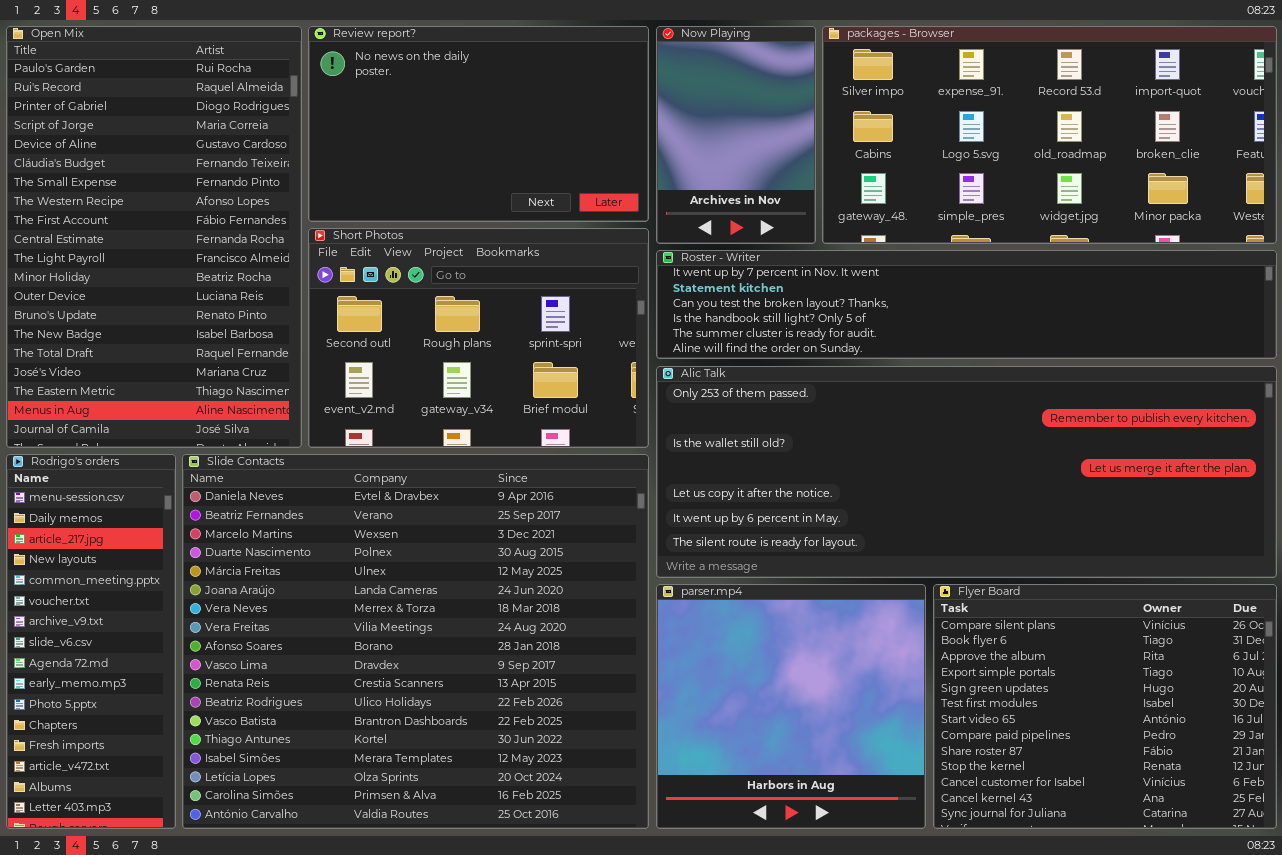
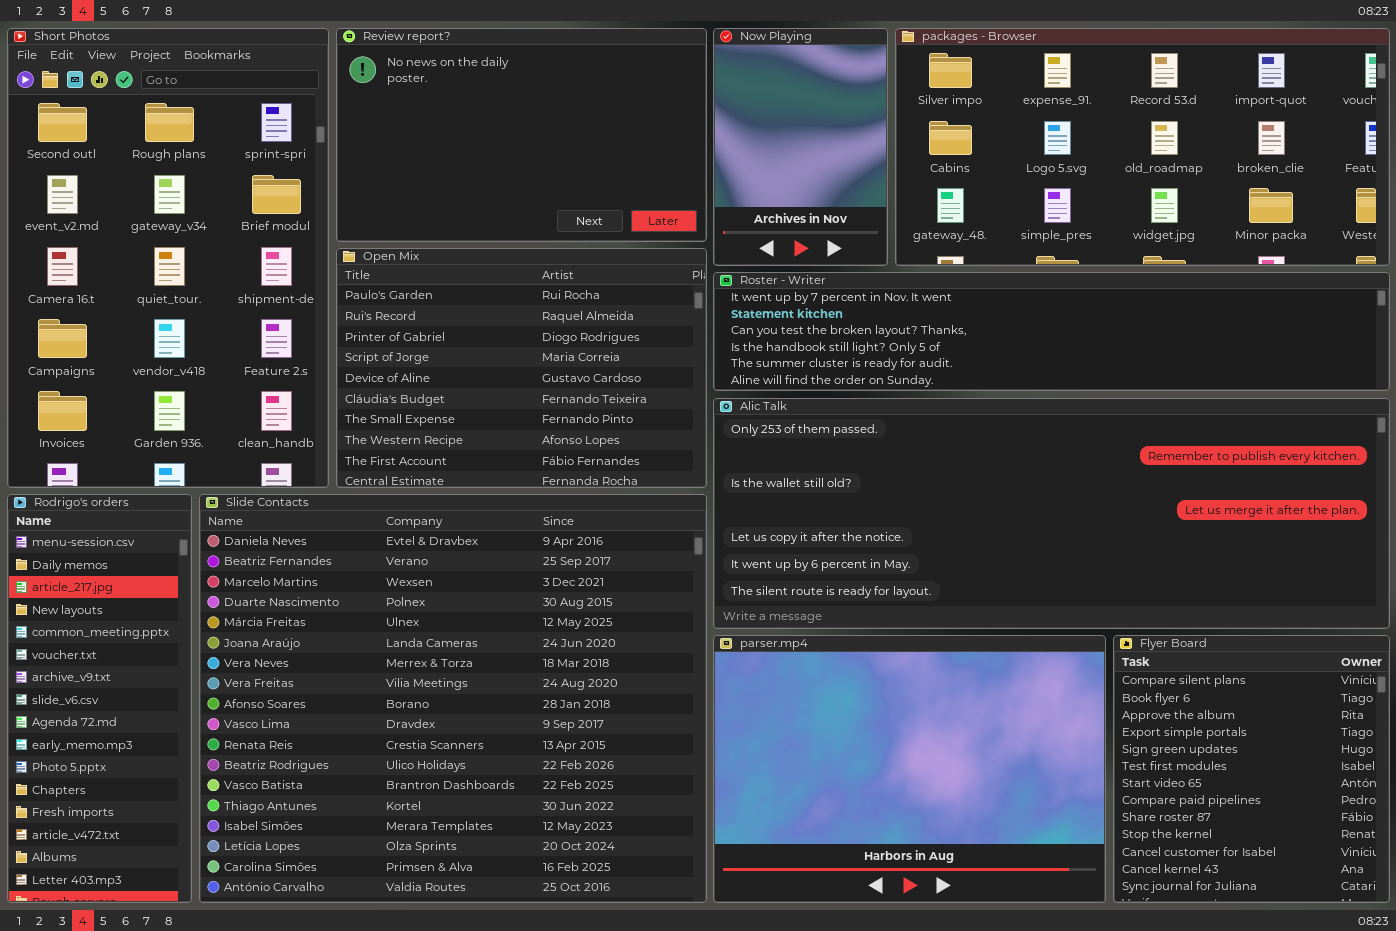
Open Mix: [6,26,302,448] -> [336,248,707,488], moved, resized
Short Photos: [308,228,649,448] -> [7,28,329,488], moved, resized
parser.mp4: [656,584,926,829] -> [713,635,1106,903], resized
Flyer Board: [933,584,1277,829] -> [1113,635,1390,903], resized

